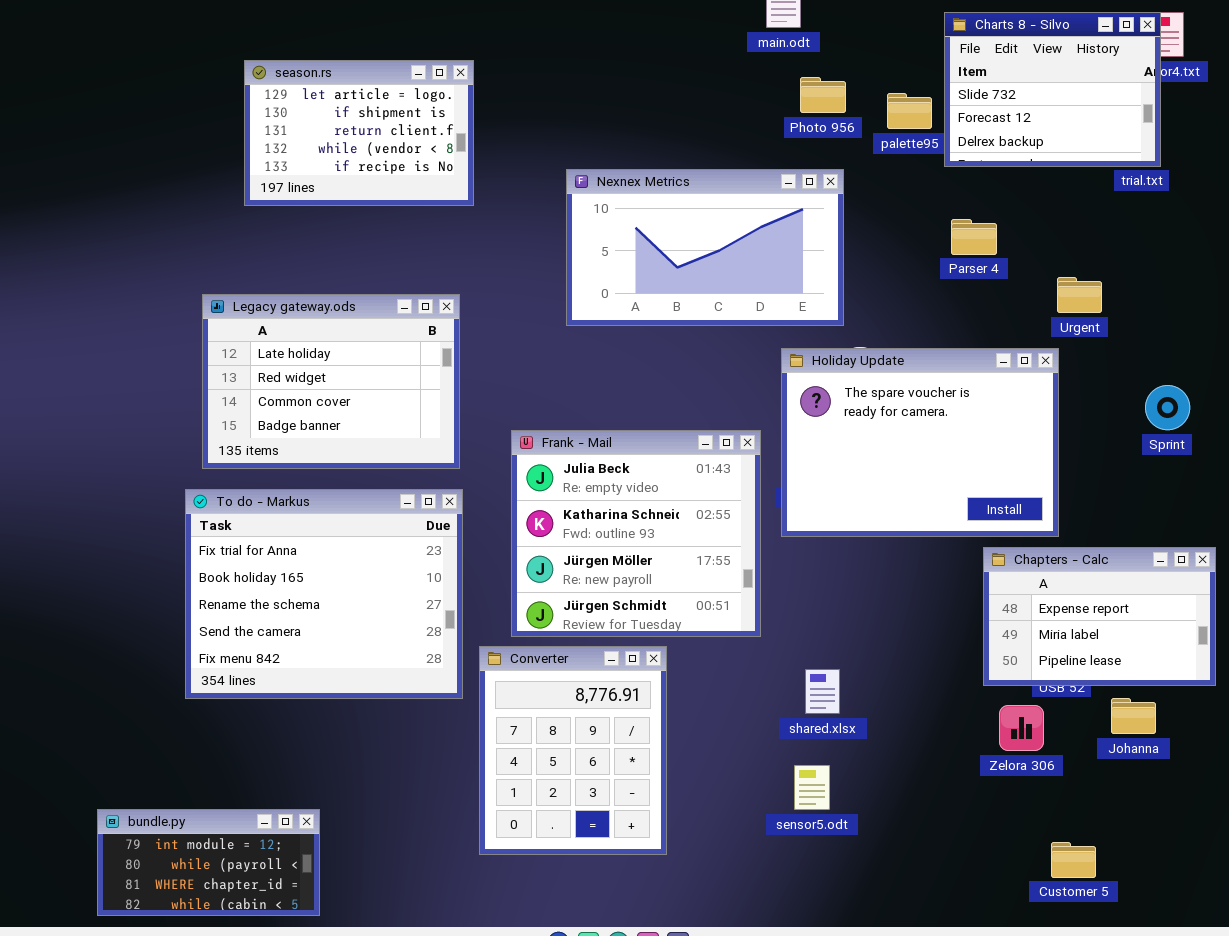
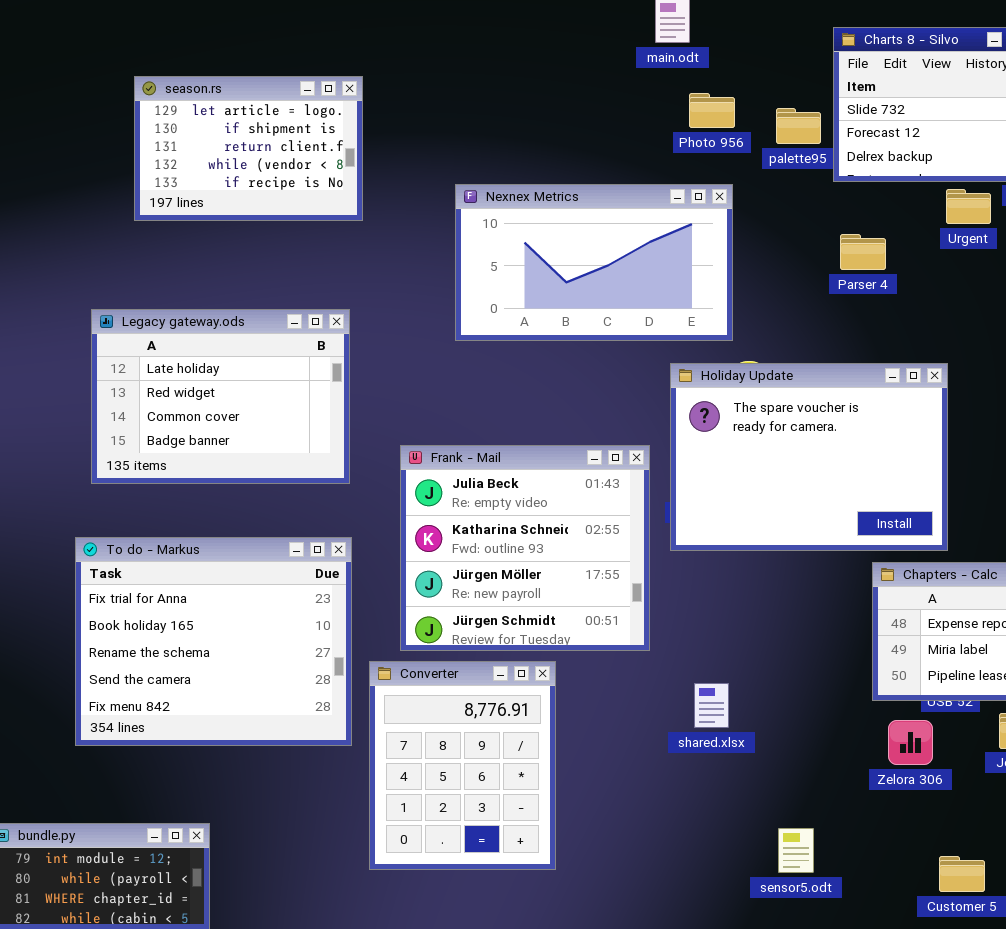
Urgent: [1057,277,1102,313] -> [946,189,991,224], moved
To do - Markus: [185,489,463,699] -> [75,537,352,746], moved
sensor5.odt: [794,765,830,810] -> [778,828,814,873], moved

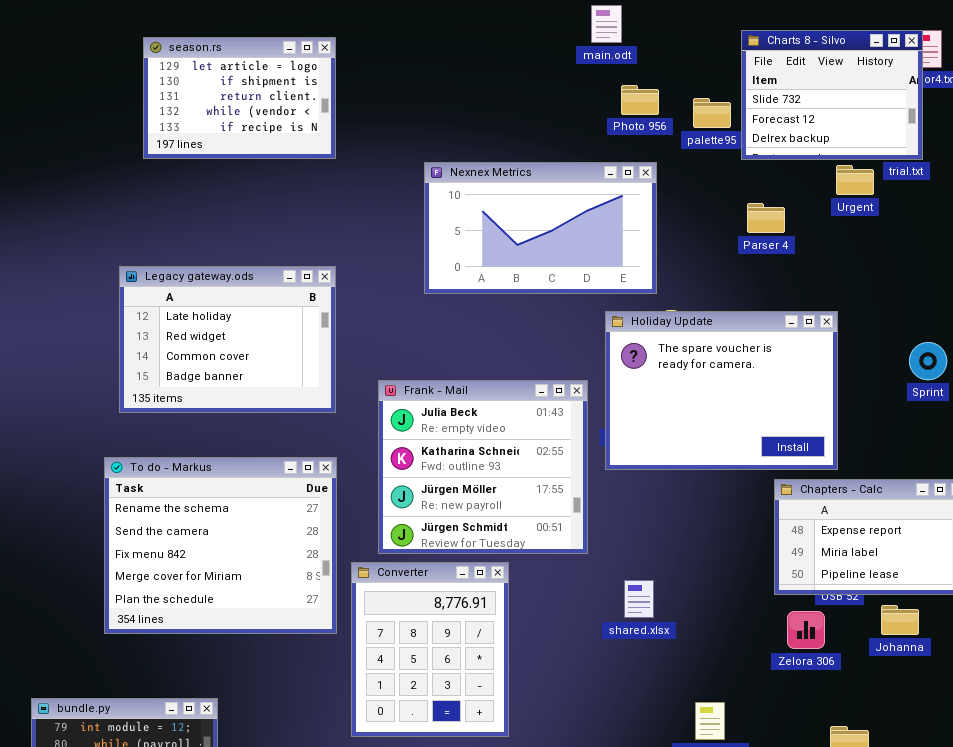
season.rs: [134,76,363,221] -> [143,37,336,159], moved
To do - Markus: [75,537,352,746] -> [104,457,337,634], scrolled down 2 rows

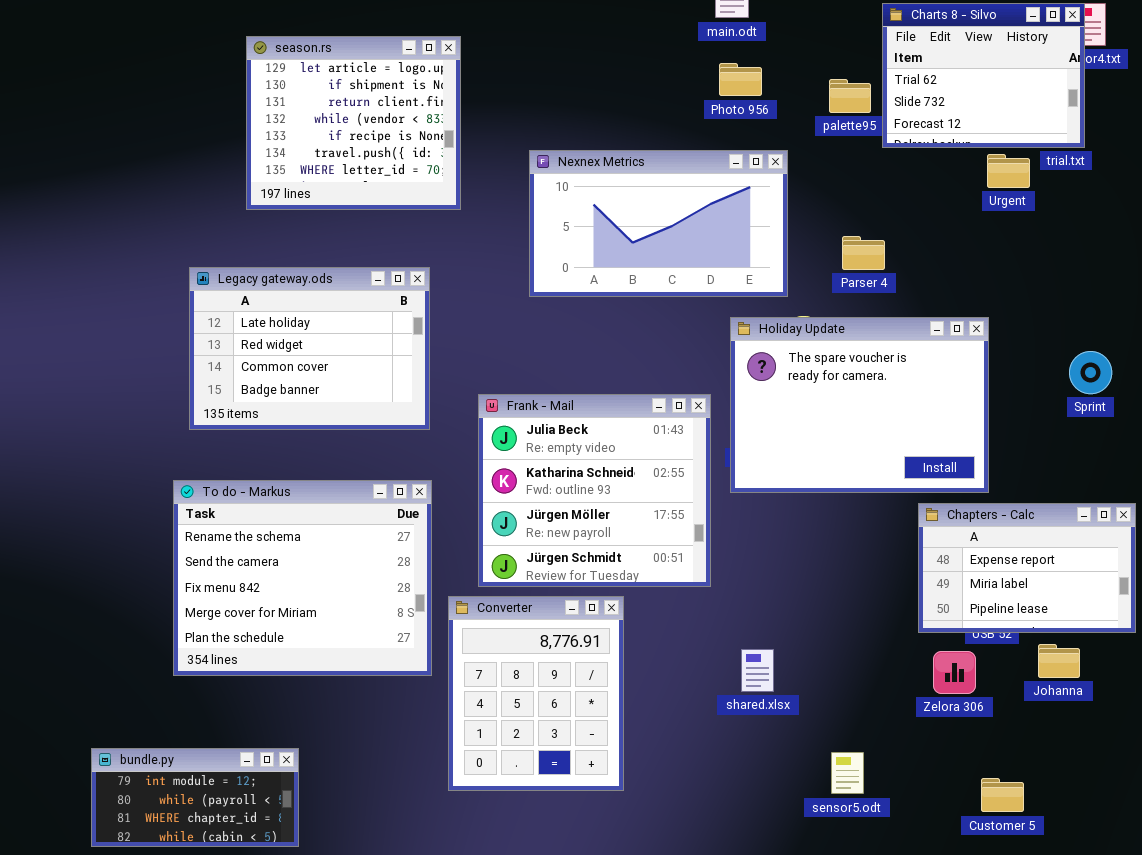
Charts 8 - Silvo: [741,30,923,160] -> [882,3,1085,148], scrolled up 1 row
season.rs: [143,37,336,159] -> [246,36,461,210], moved, resized
Photo 956: [621,85,659,115] -> [719,63,762,96], moved
Parser 4: [747,203,785,233] -> [842,236,885,270], moved
shared.xlsx: [624,580,654,618] -> [741,649,774,692], moved

